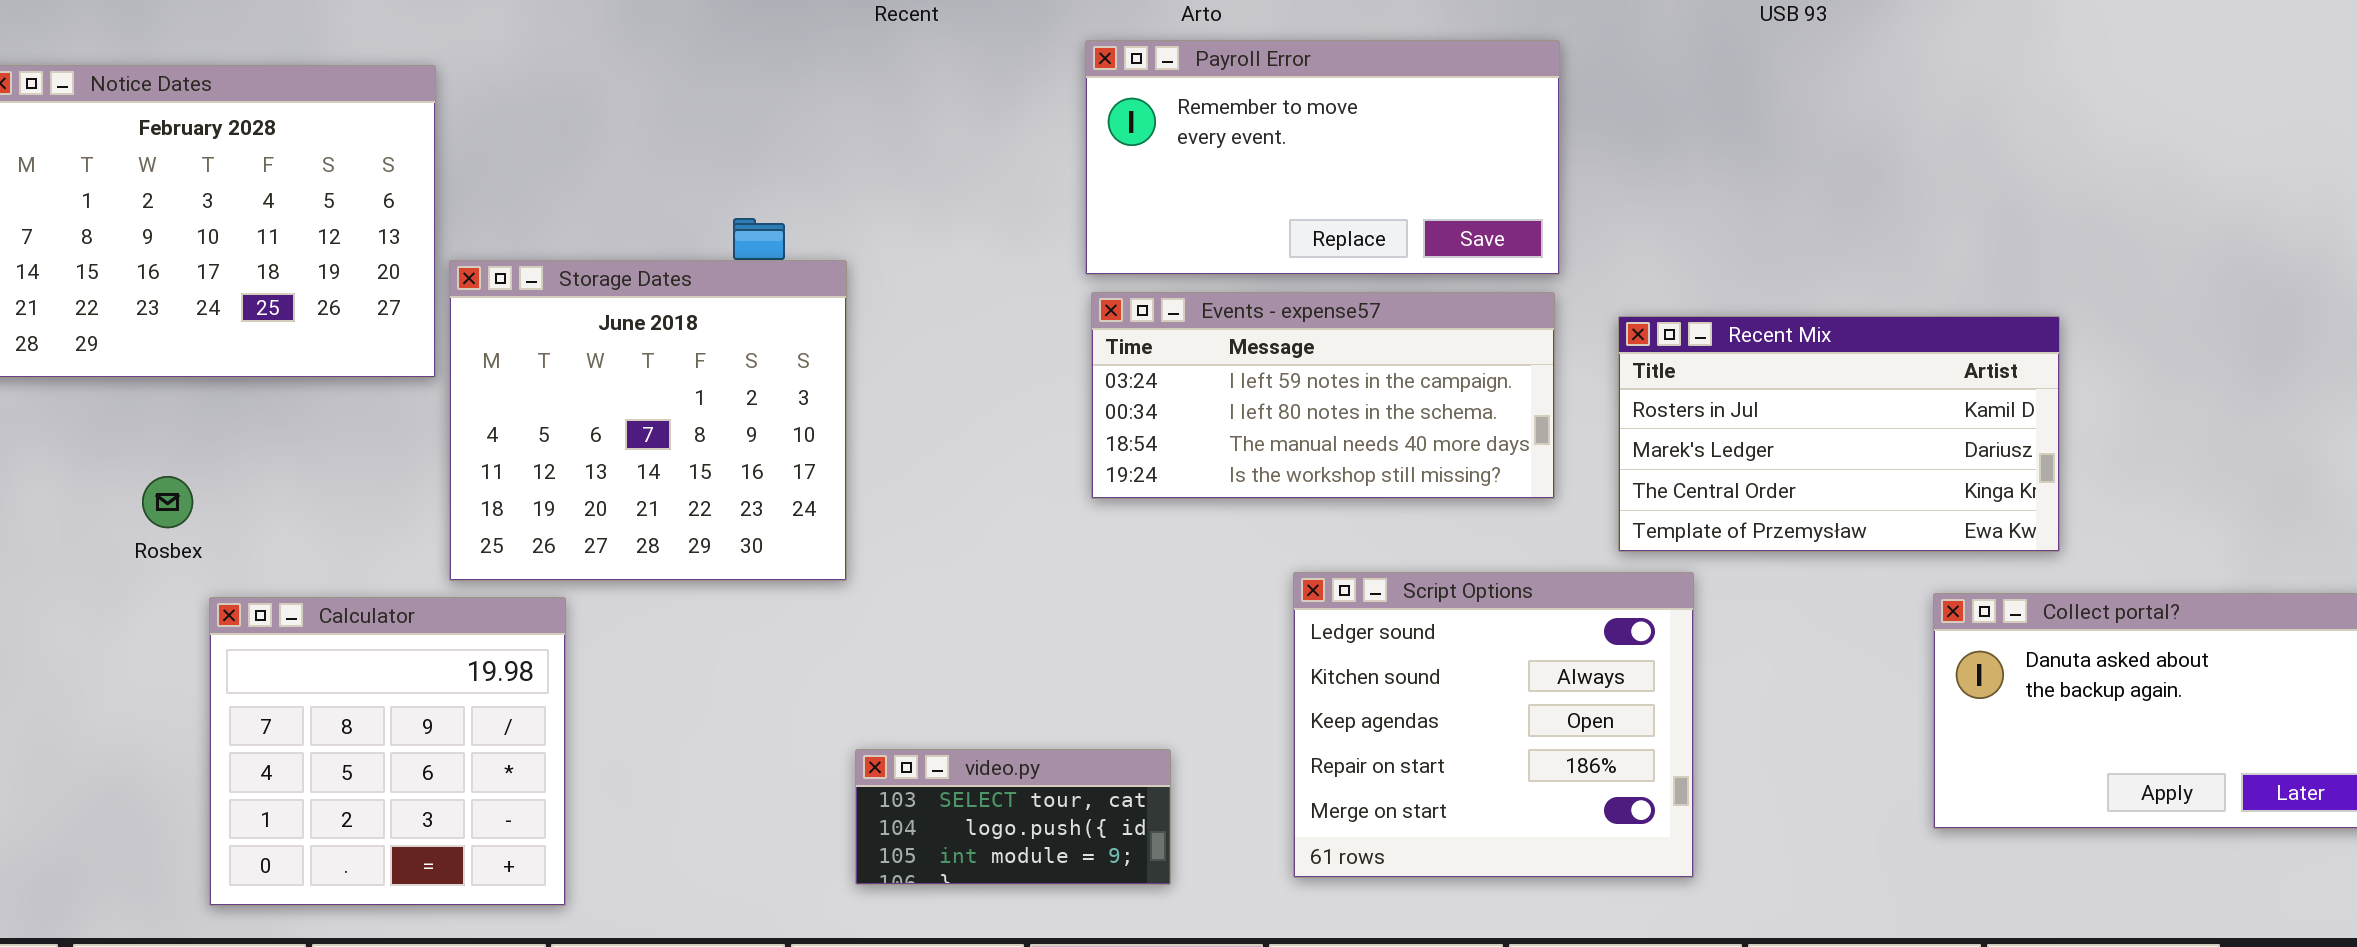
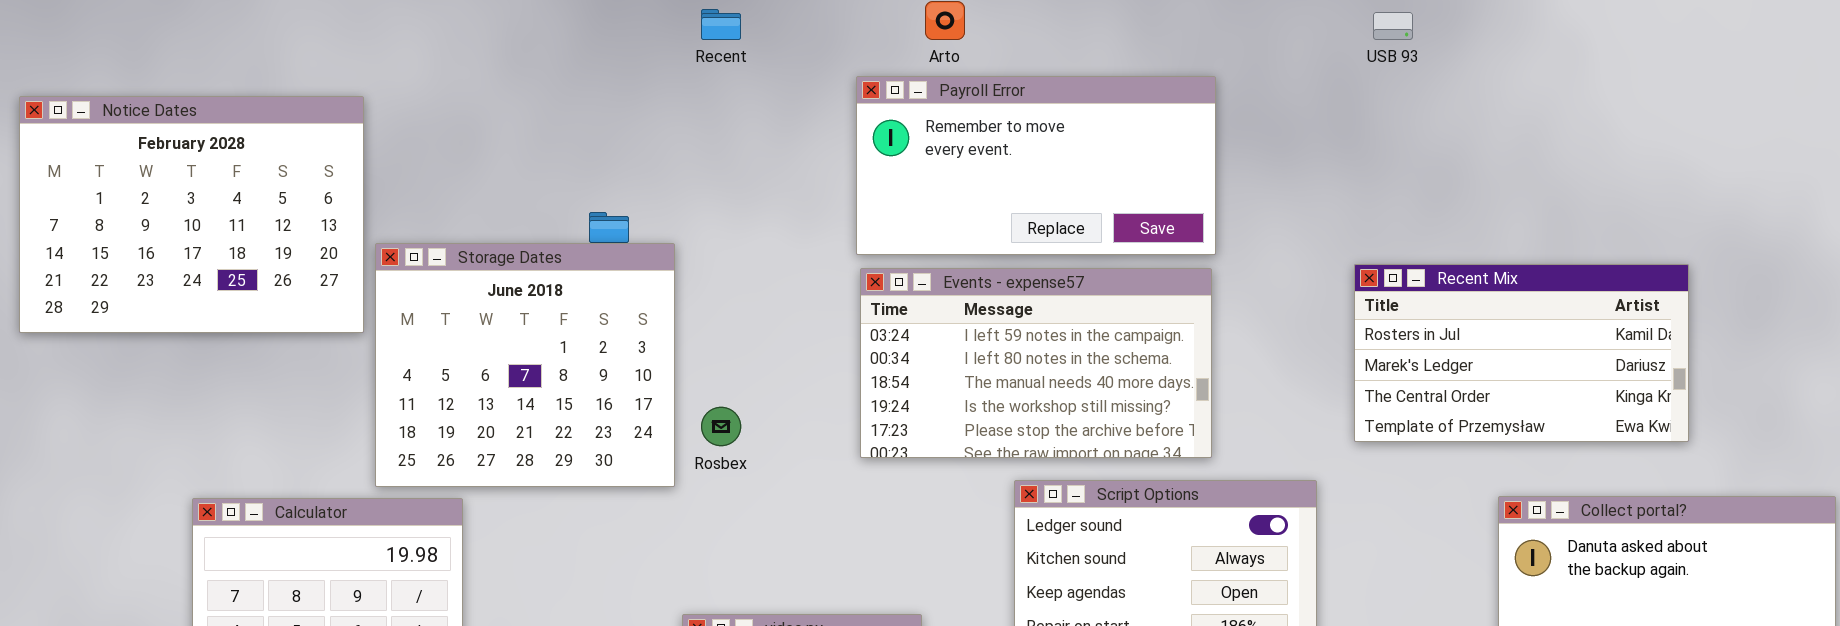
Events - expense57: [1091,292,1555,499] -> [860,268,1212,458], resized
Recent Mix: [1618,316,2060,552] -> [1354,264,1689,442], moved
Rosbex: [142,476,193,528] -> [701,407,741,446], moved

